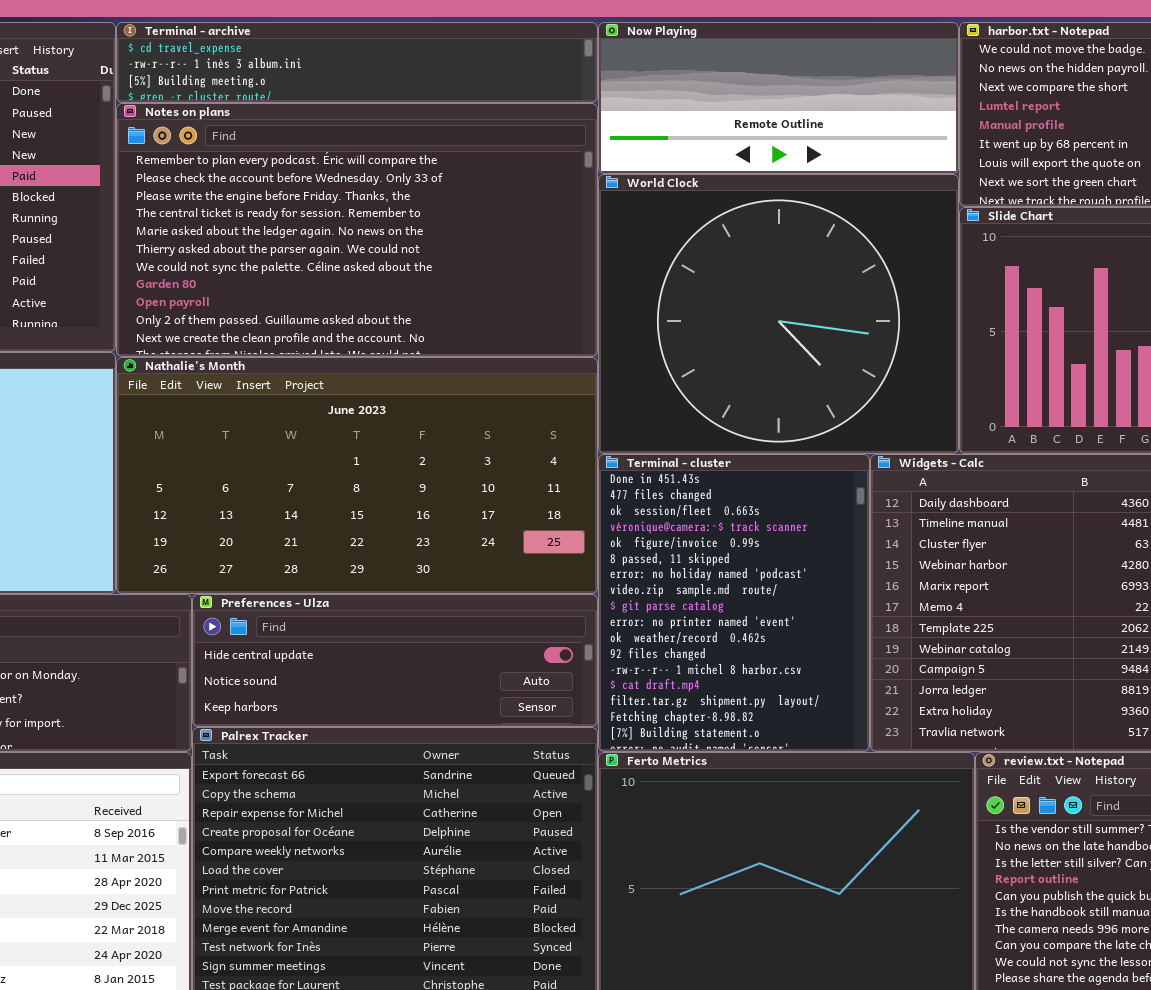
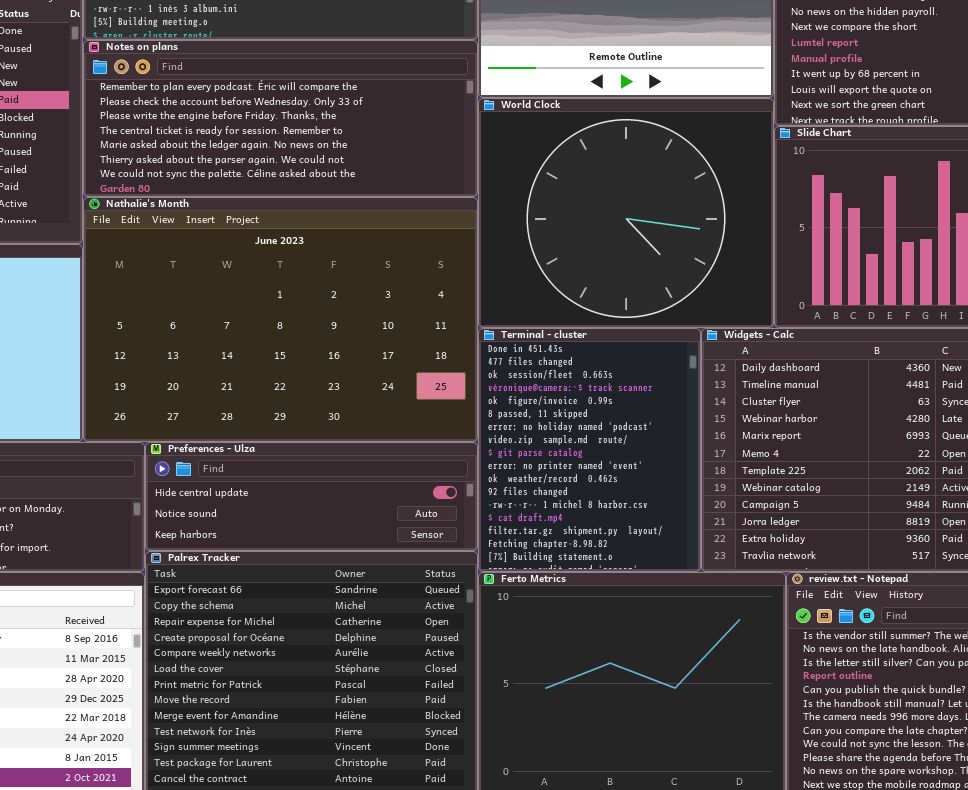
Notes on plans: [116,103,598,357] -> [83,40,478,197], resized
Nathalie's Month: [116,357,598,594] -> [83,197,478,442], resized

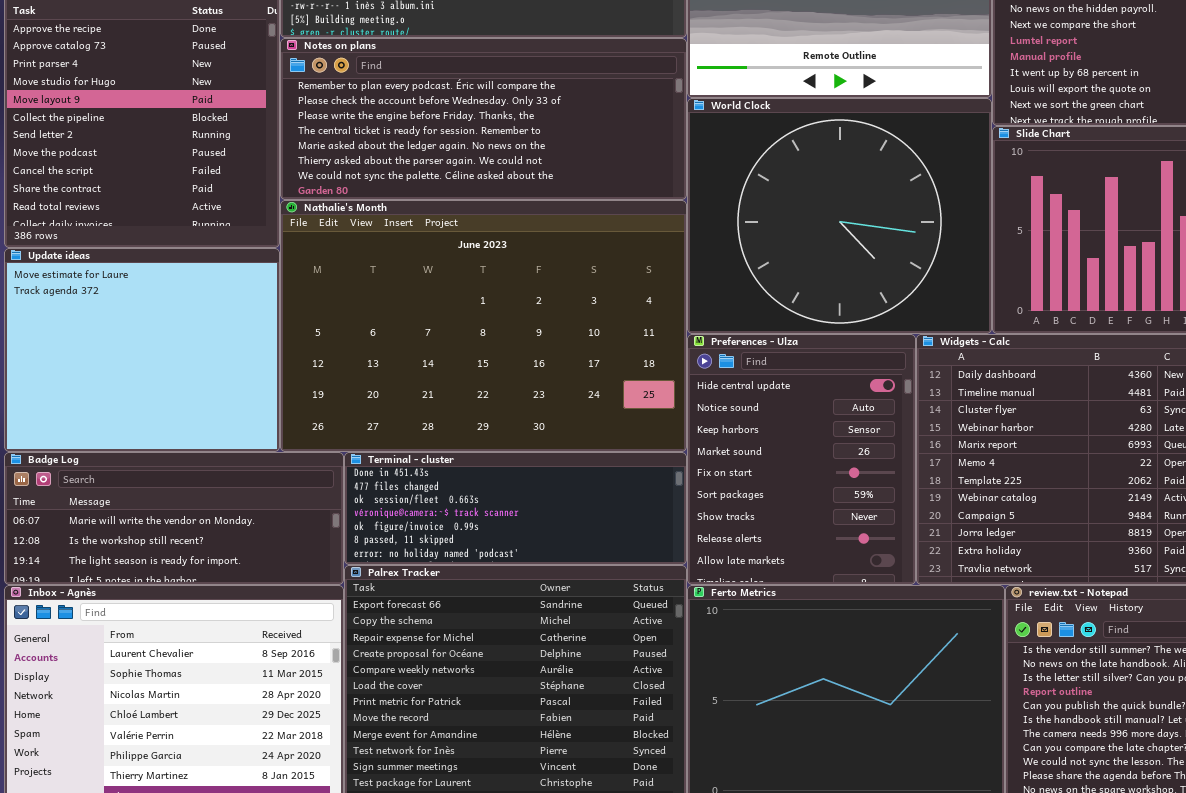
Terminal - cluster: [478,328,701,572] -> [344,452,687,565], moved, resized
Preferences - Ulza: [145,442,478,551] -> [687,334,916,585], moved, resized

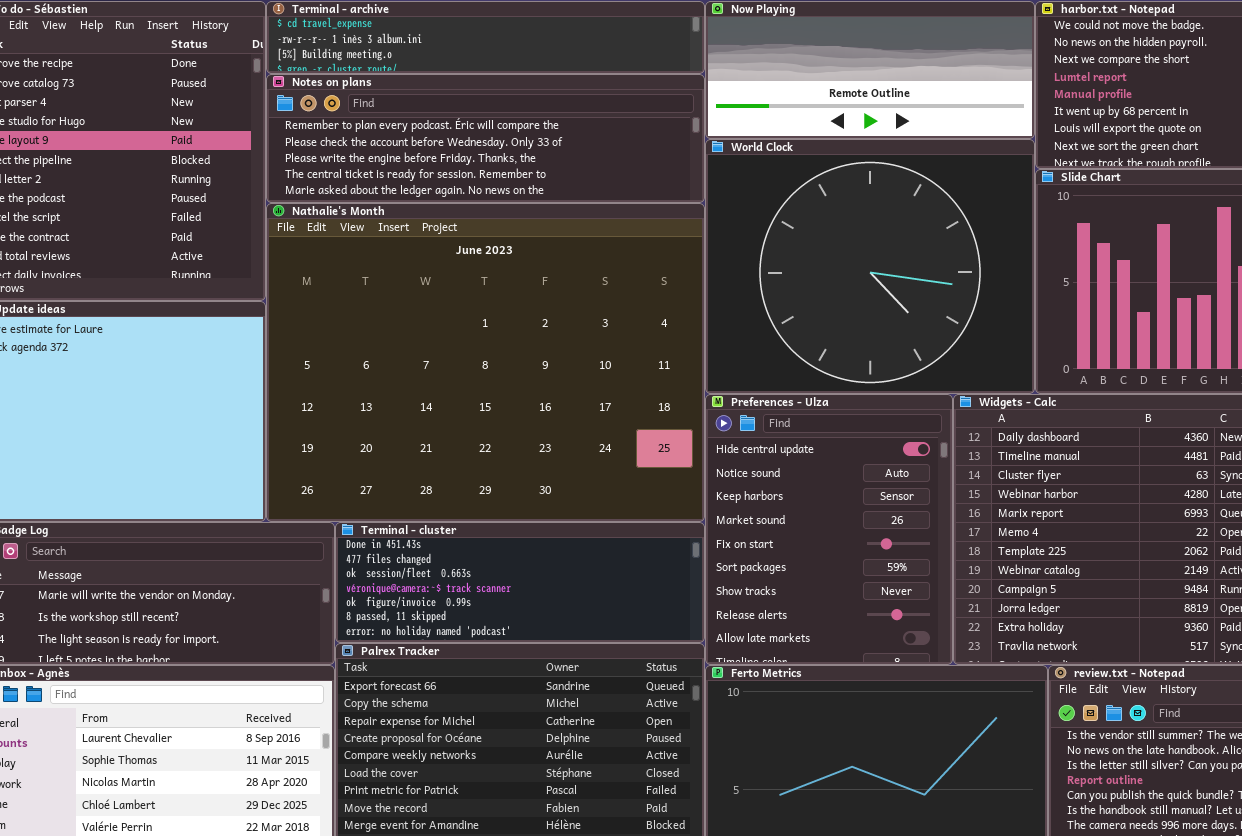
Notes on plans: [280,38,687,200] -> [266,74,705,203], resized
Nathalie's Month: [280,200,687,452] -> [266,203,705,522], resized

